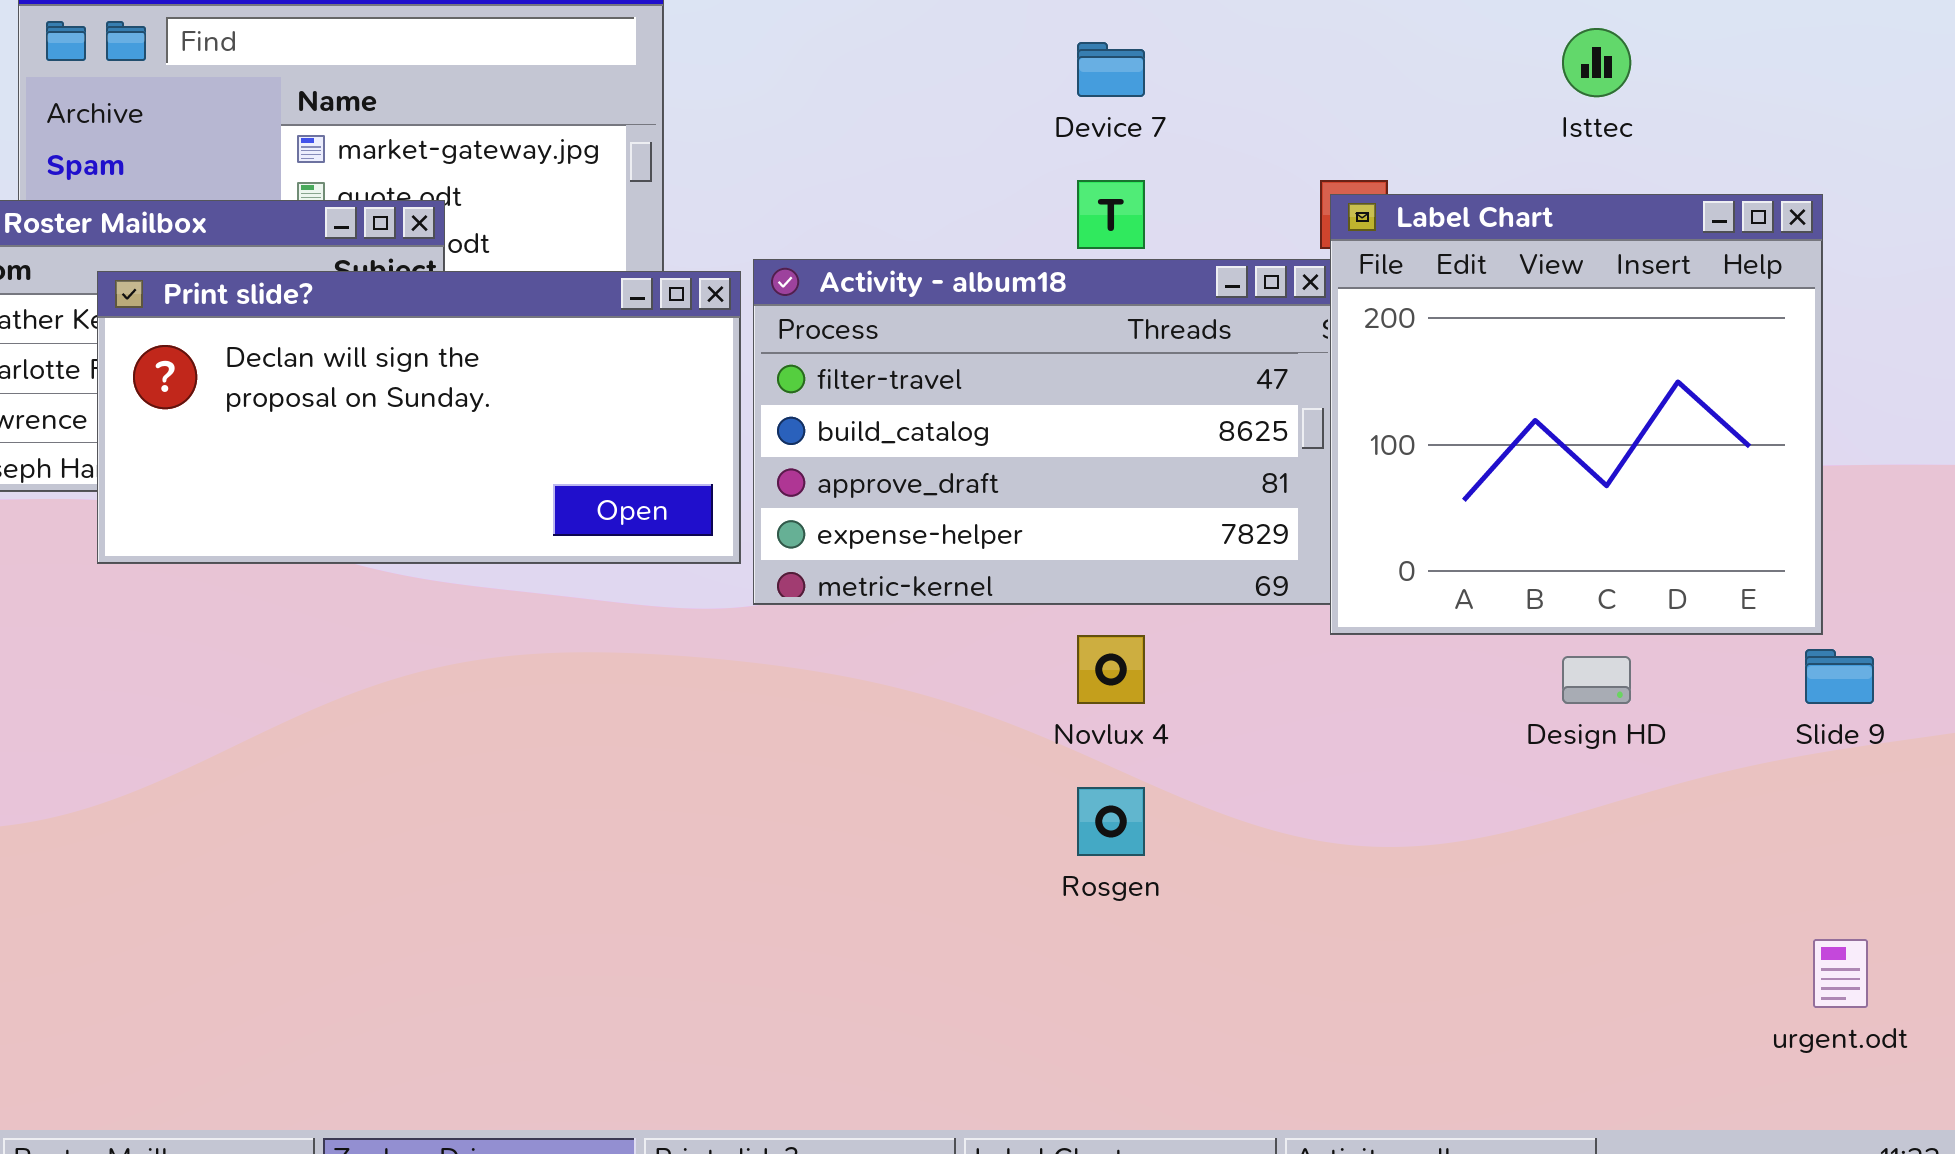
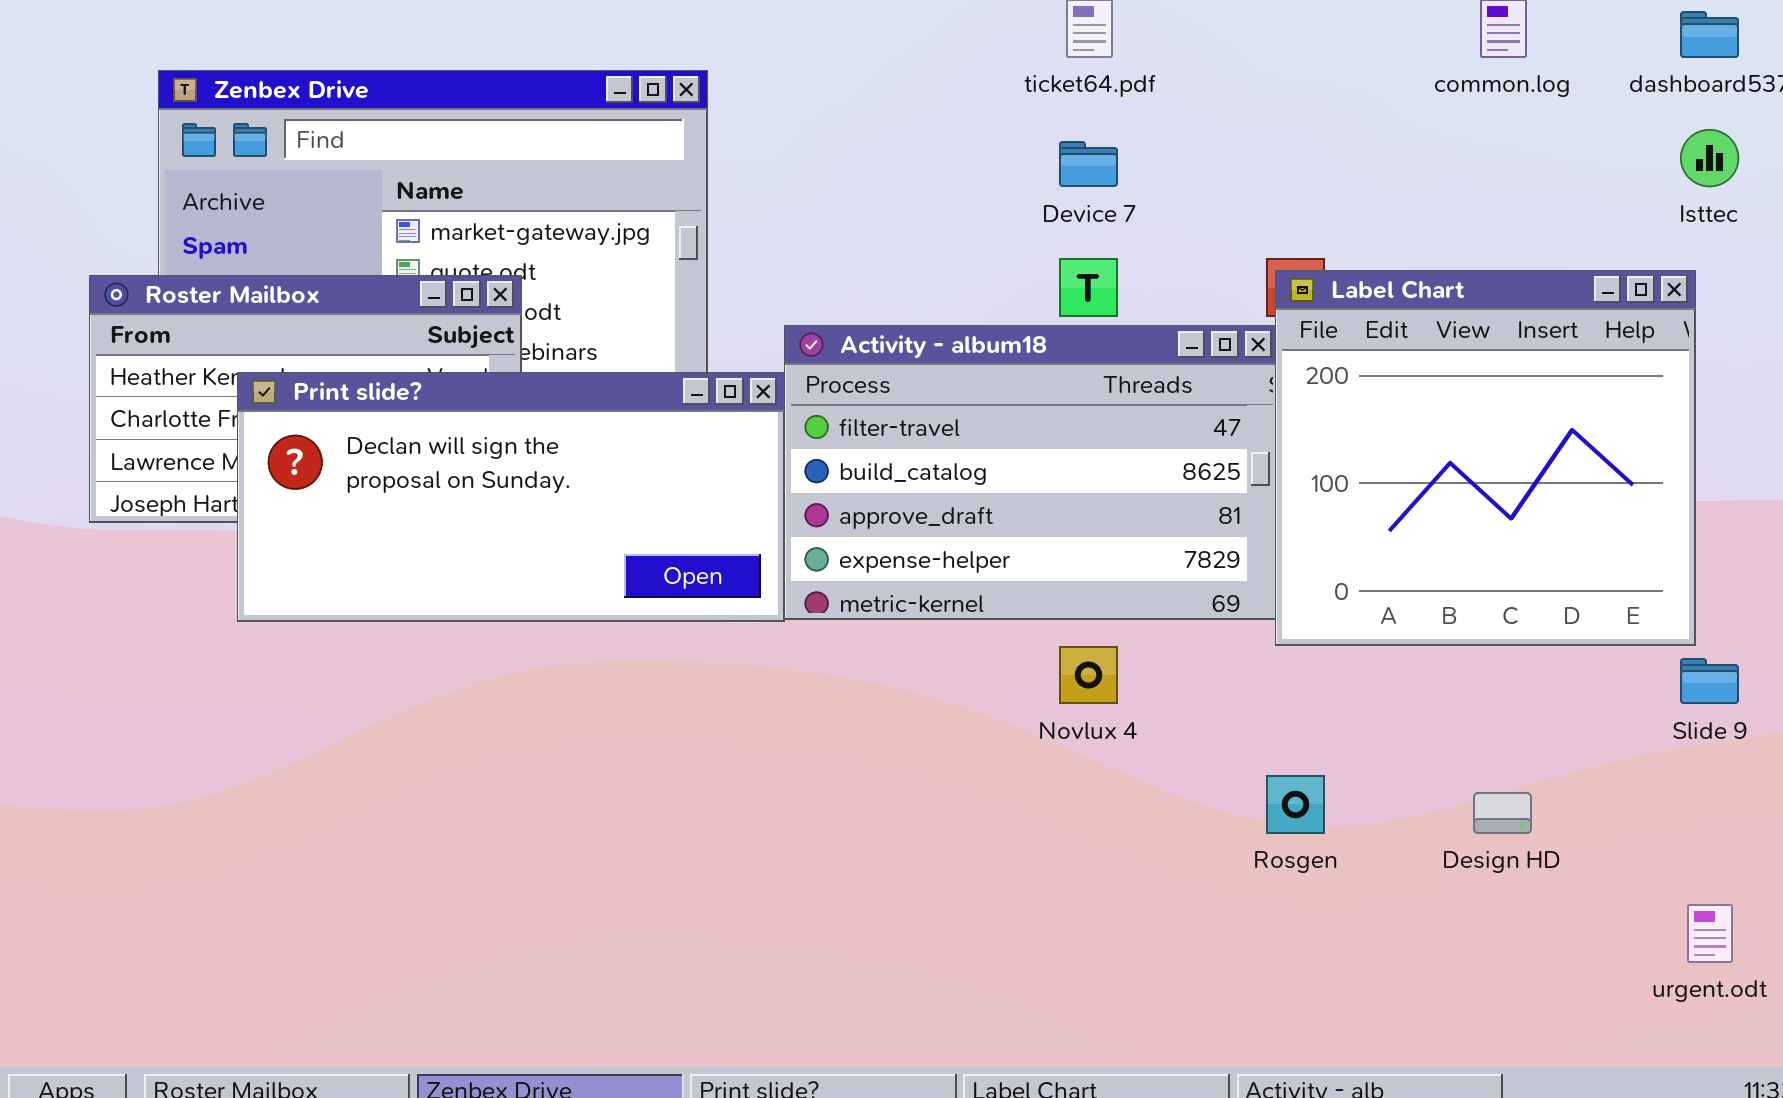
Isttec: [1562,28,1631,97] -> [1680,129,1739,187], moved
Print slide?: [97,271,741,564] -> [237,372,785,622], moved
Design HD: [1562,656,1631,704] -> [1473,792,1532,834], moved
Rosgen: [1077,787,1145,856] -> [1266,775,1325,834], moved

